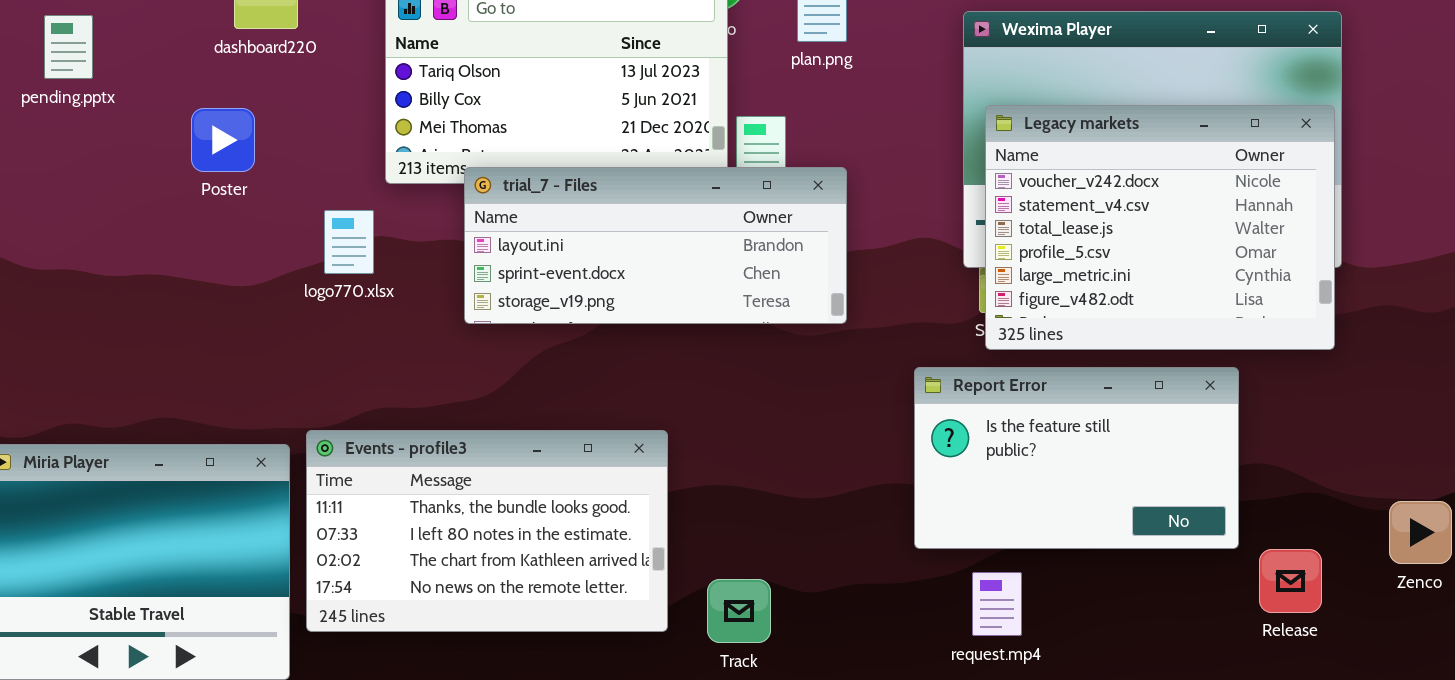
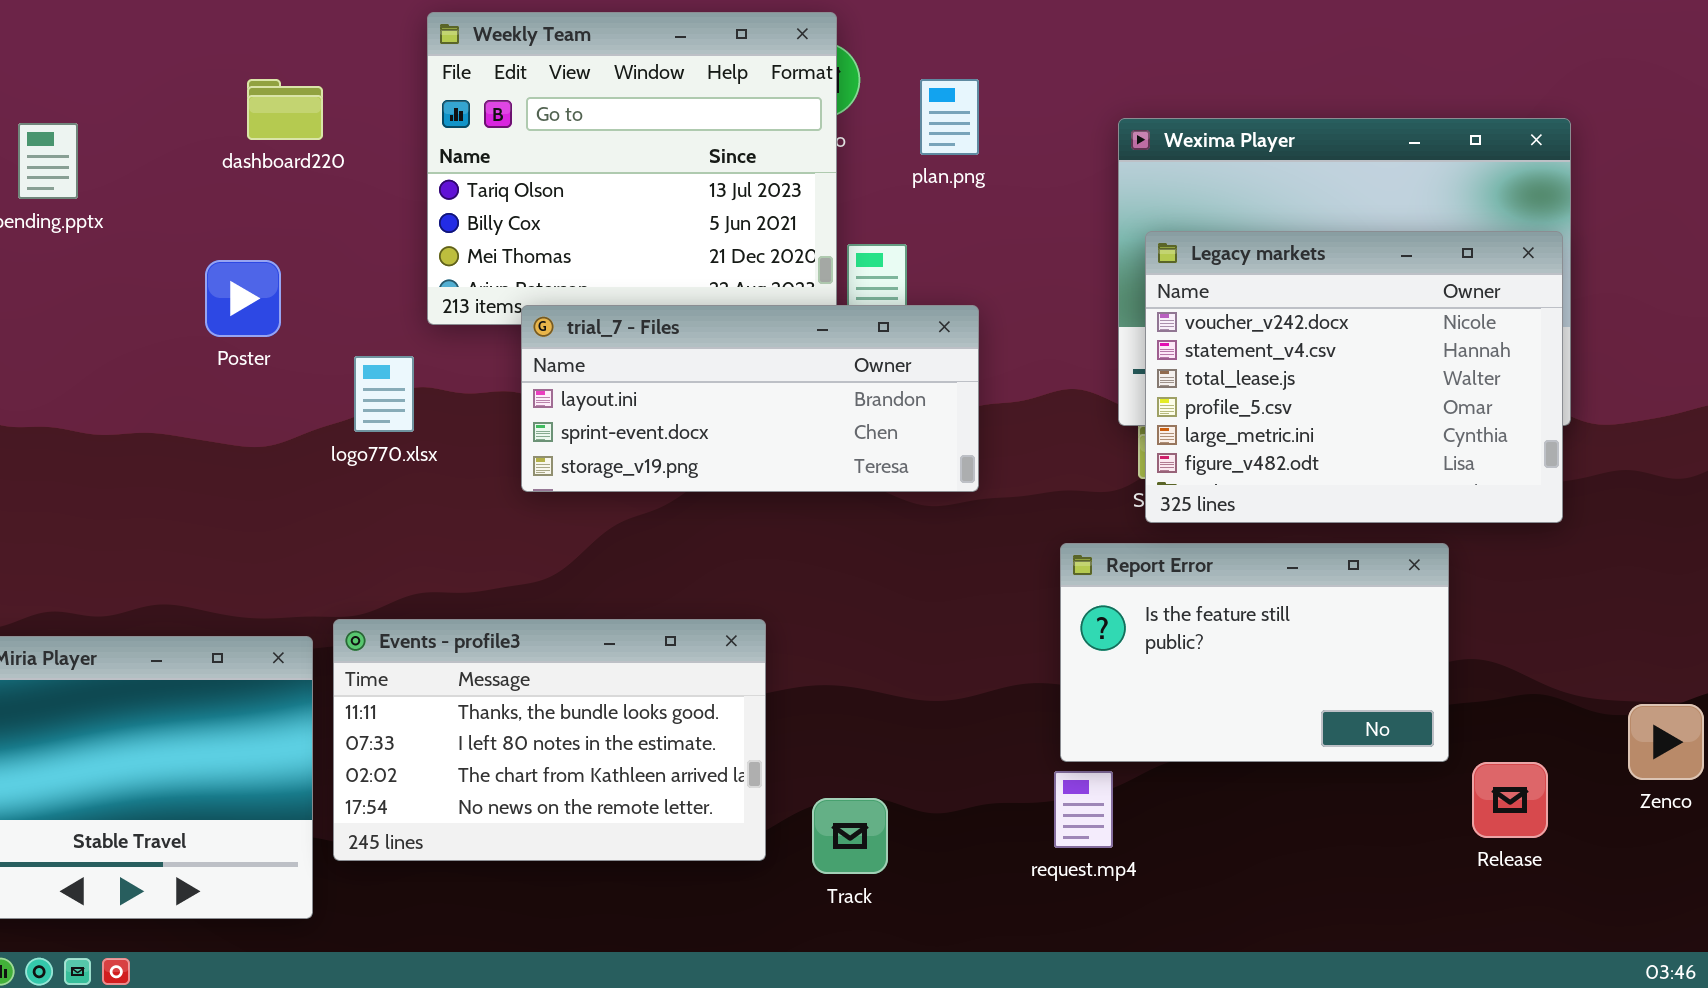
Poster: [191,108,255,172] -> [205,260,281,337], moved
request.mp4: [972,572,1022,636] -> [1054,771,1113,848], moved

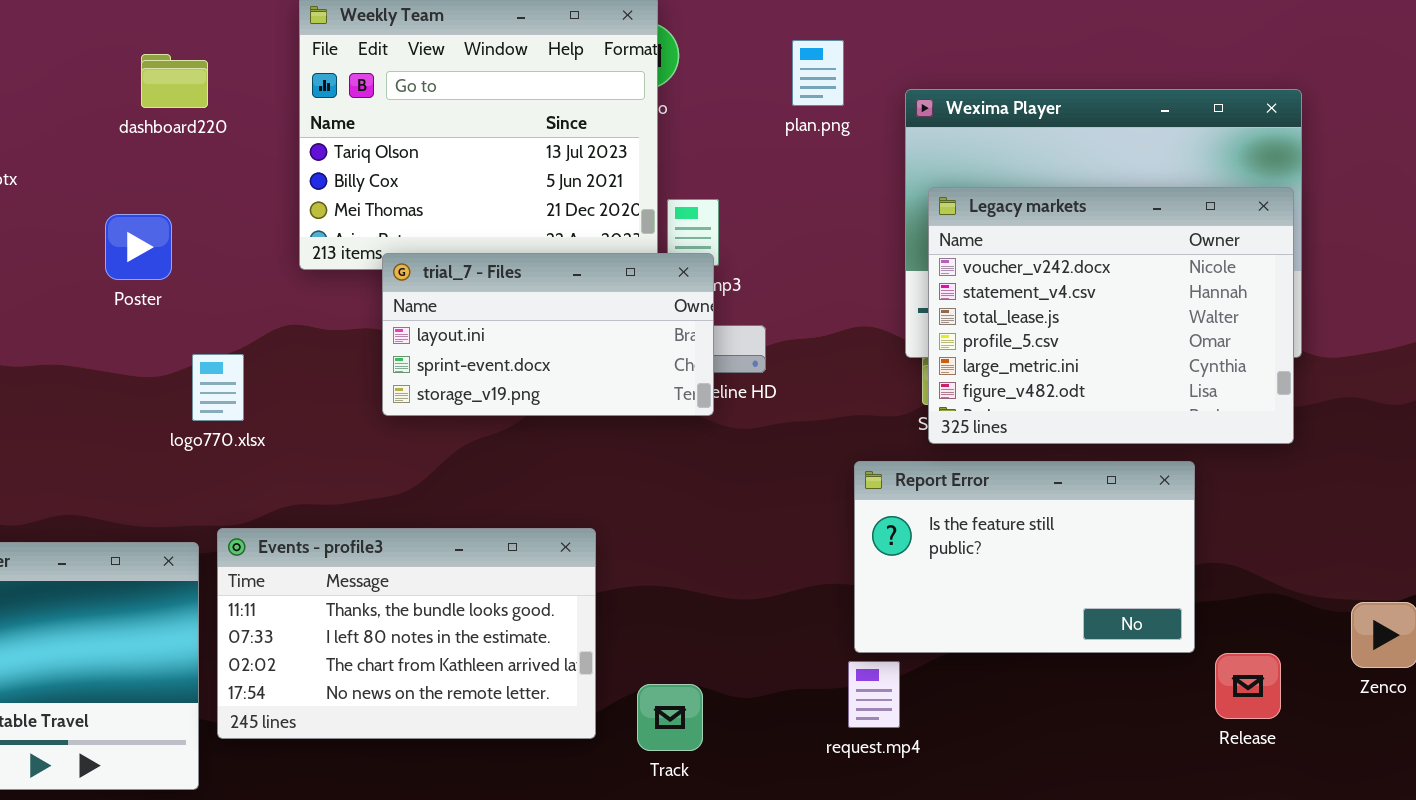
plan.png: [920,79,979,155] -> [792,40,844,106], moved
trial_7 - Files: [521,305,979,492] -> [382,253,714,416], resized
logo770.xlsx: [354,356,414,432] -> [192,354,244,421], moved

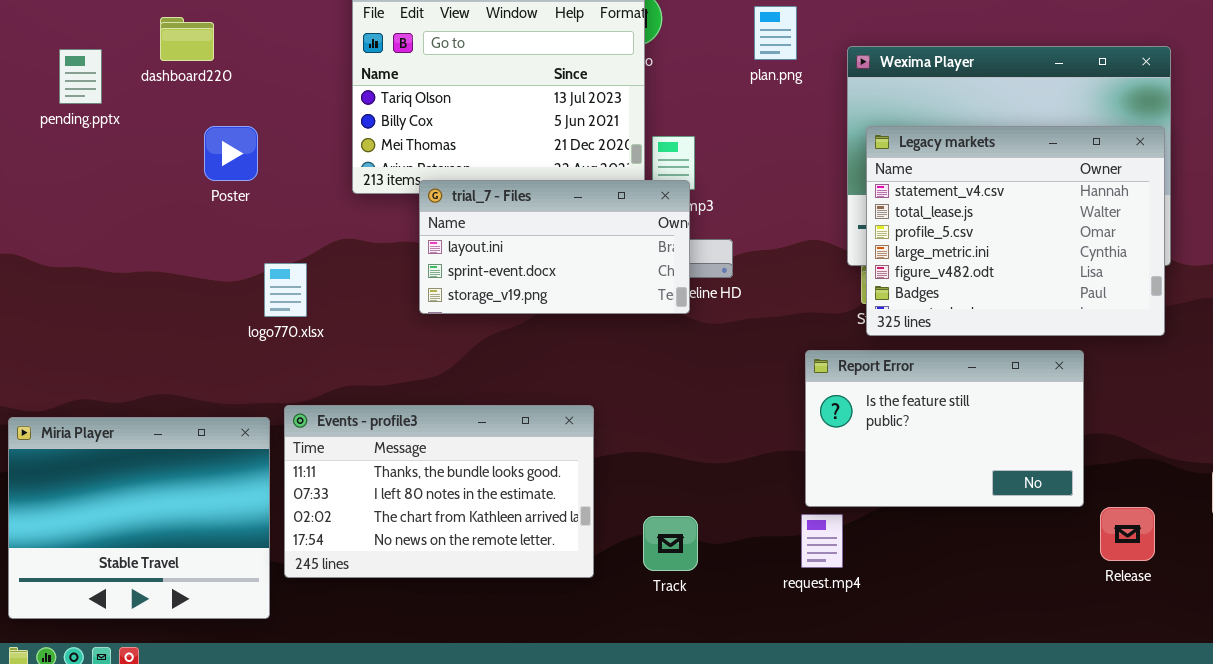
dashboard220: [141,54,208,108] -> [160,17,214,61], moved
Legacy markets: [928,187,1294,444] -> [866,126,1165,336], scrolled down 1 row
Poster: [105,214,172,280] -> [204,126,258,181], moved
Track: [637,684,703,751] -> [643,516,698,571], moved

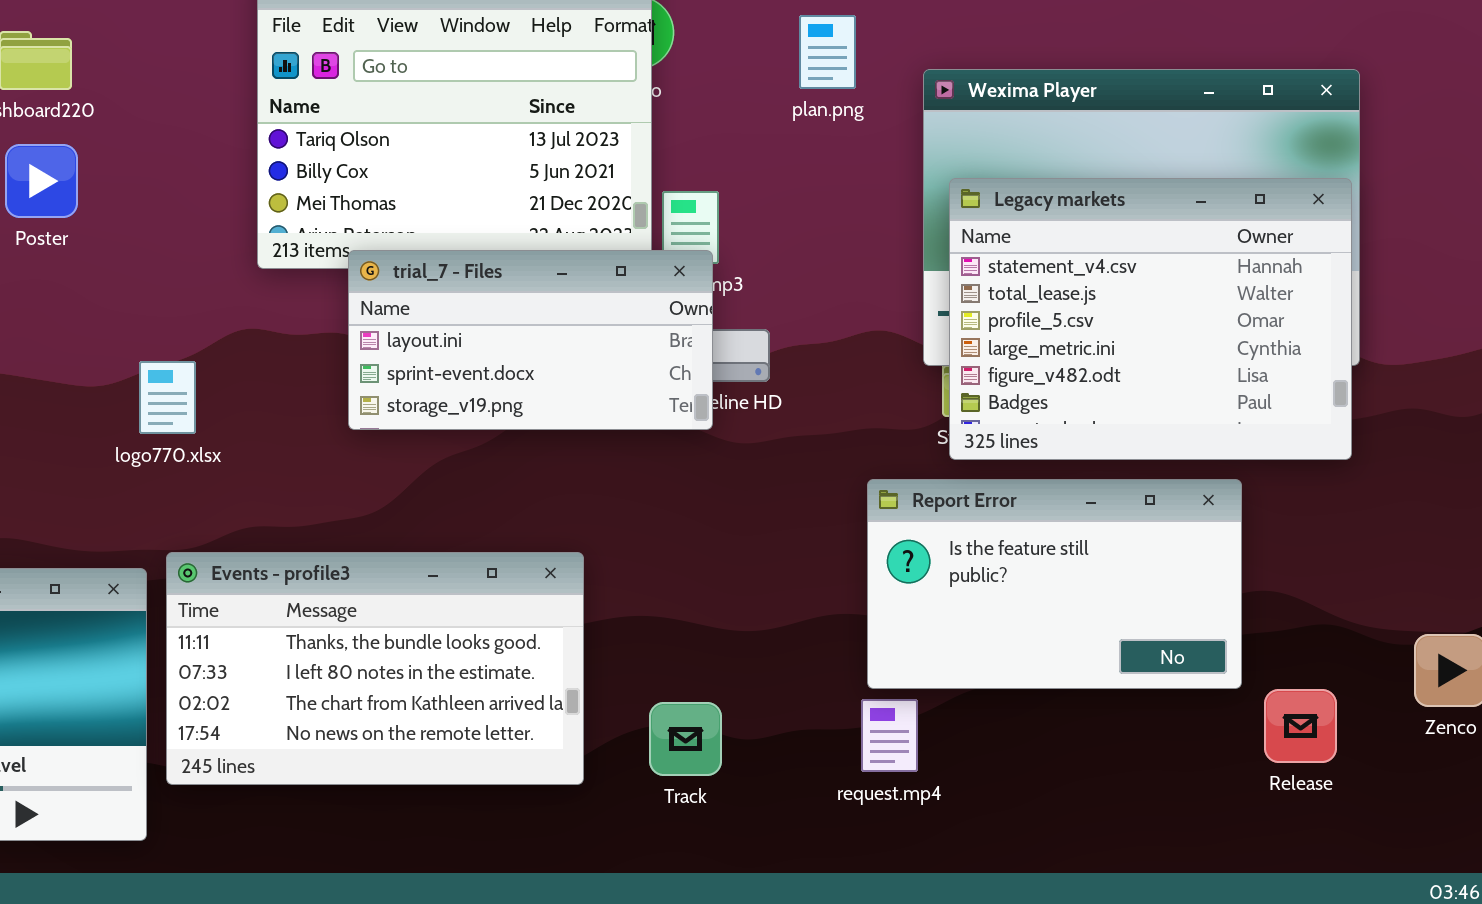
Poster: [204,126,258,181] -> [5,144,78,218], moved

